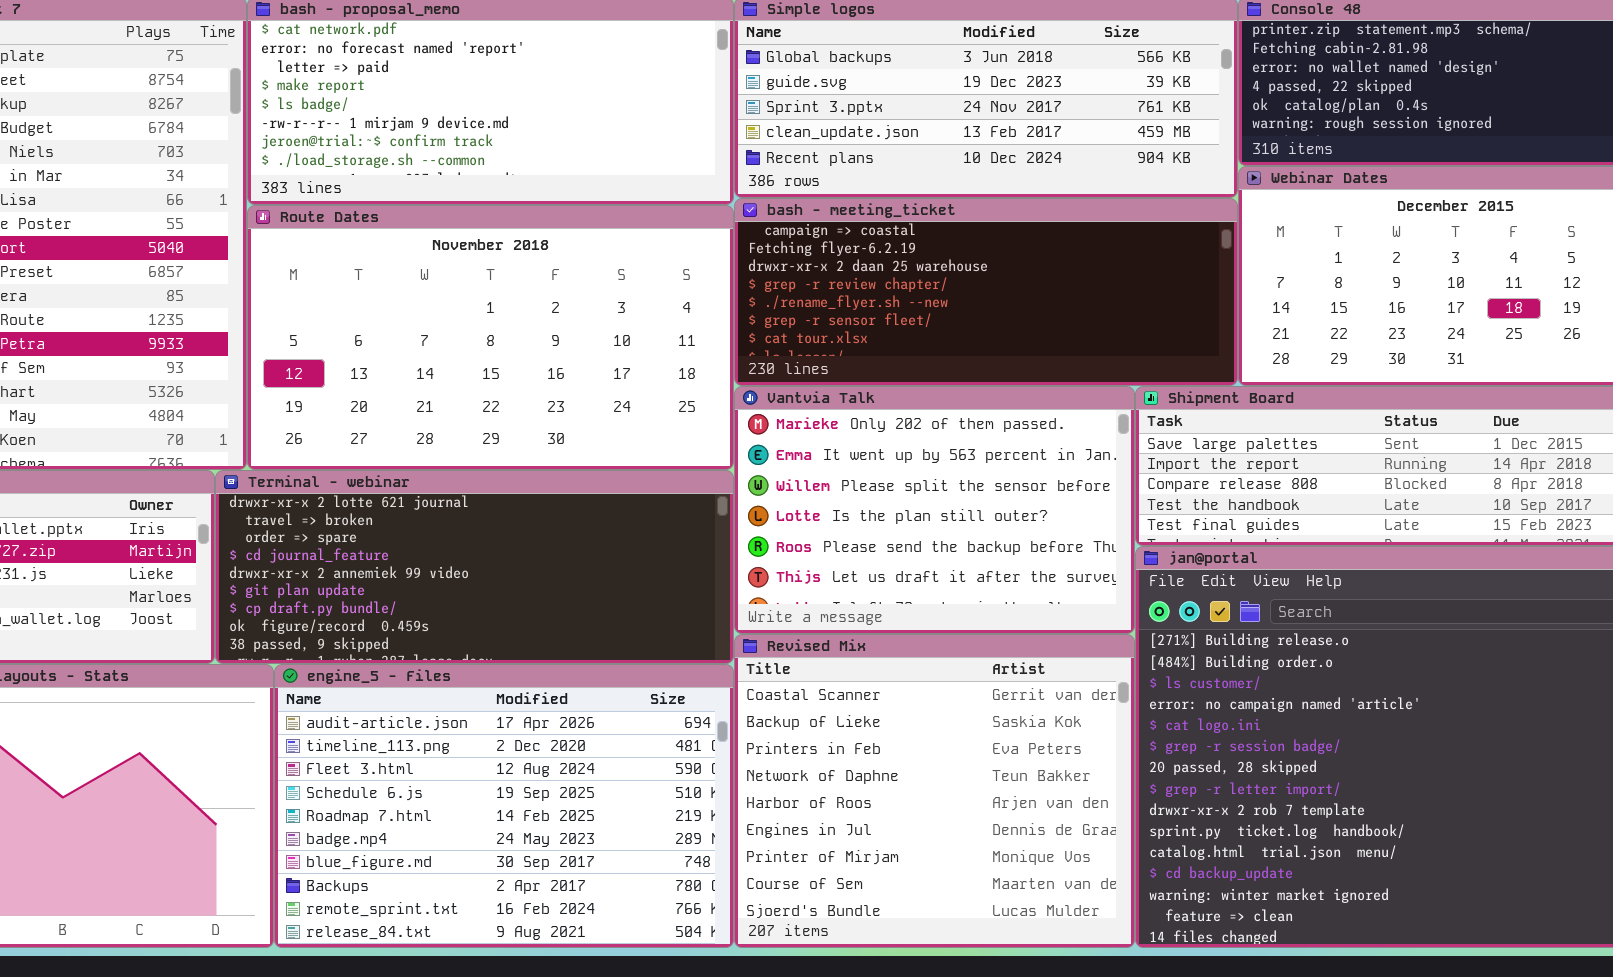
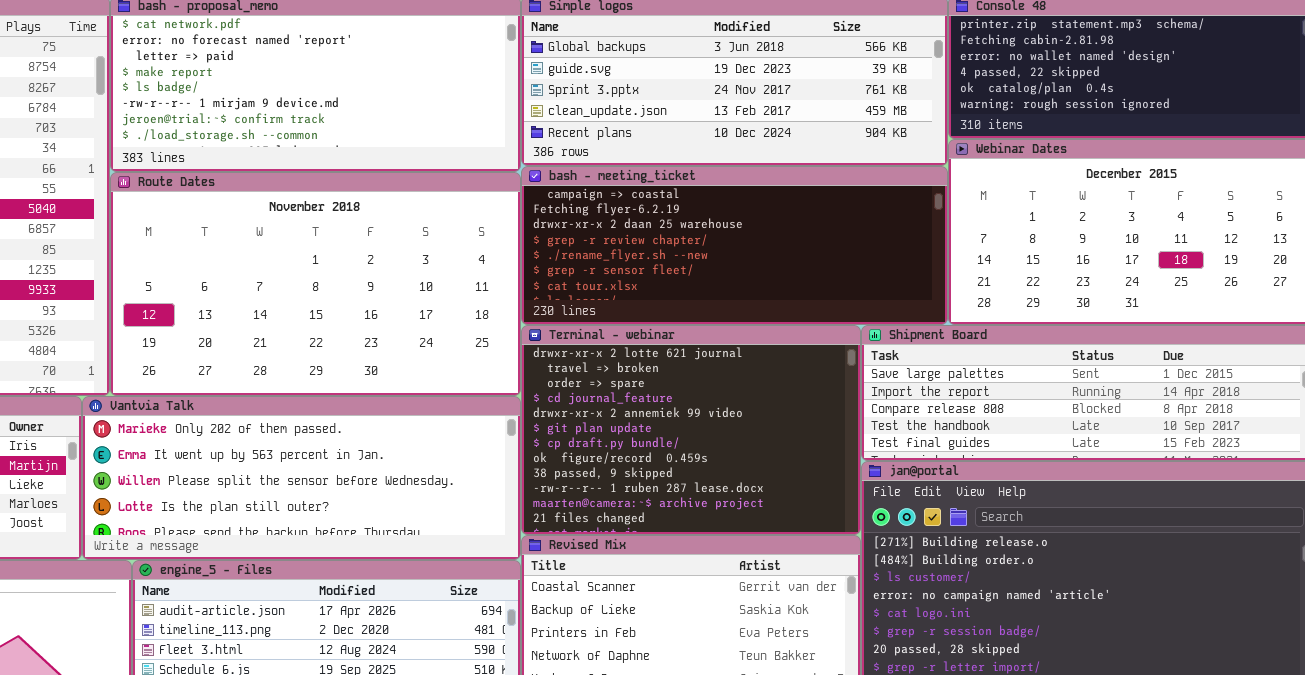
Vantvia Talk: [734,386,1135,634] -> [82,396,521,560], moved, resized
Terminal - webinar: [215,470,734,664] -> [521,325,861,535], moved, resized

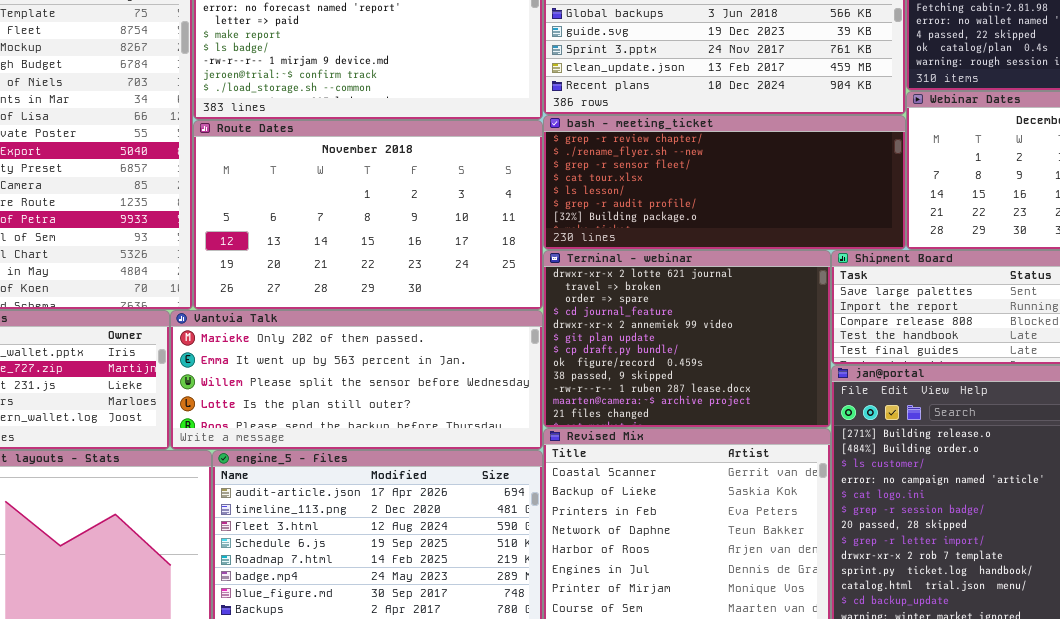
bash - meeting_ticket: [521,166,948,325] -> [543,115,906,250], scrolled down 3 rows

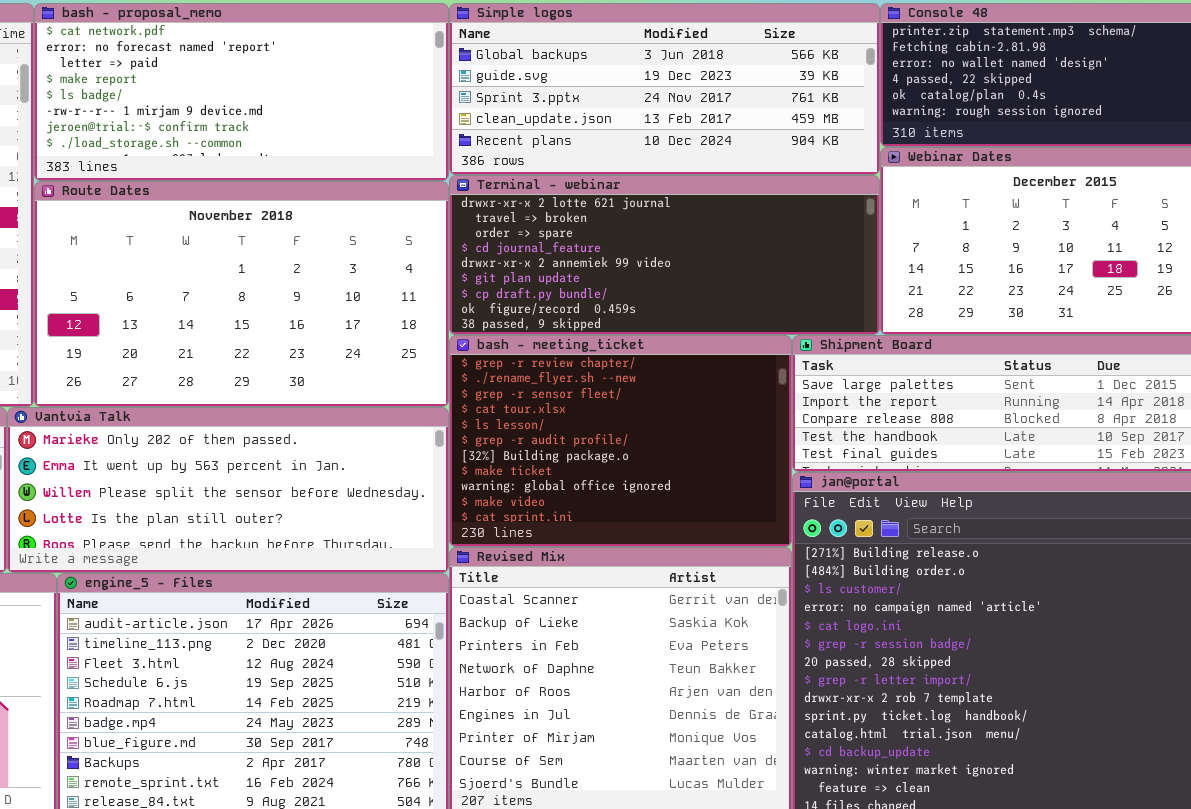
bash - meeting_ticket: [543,115,906,250] -> [449,335,792,547], moved, resized
Terminal - webinar: [543,250,831,428] -> [449,175,880,335], moved, resized

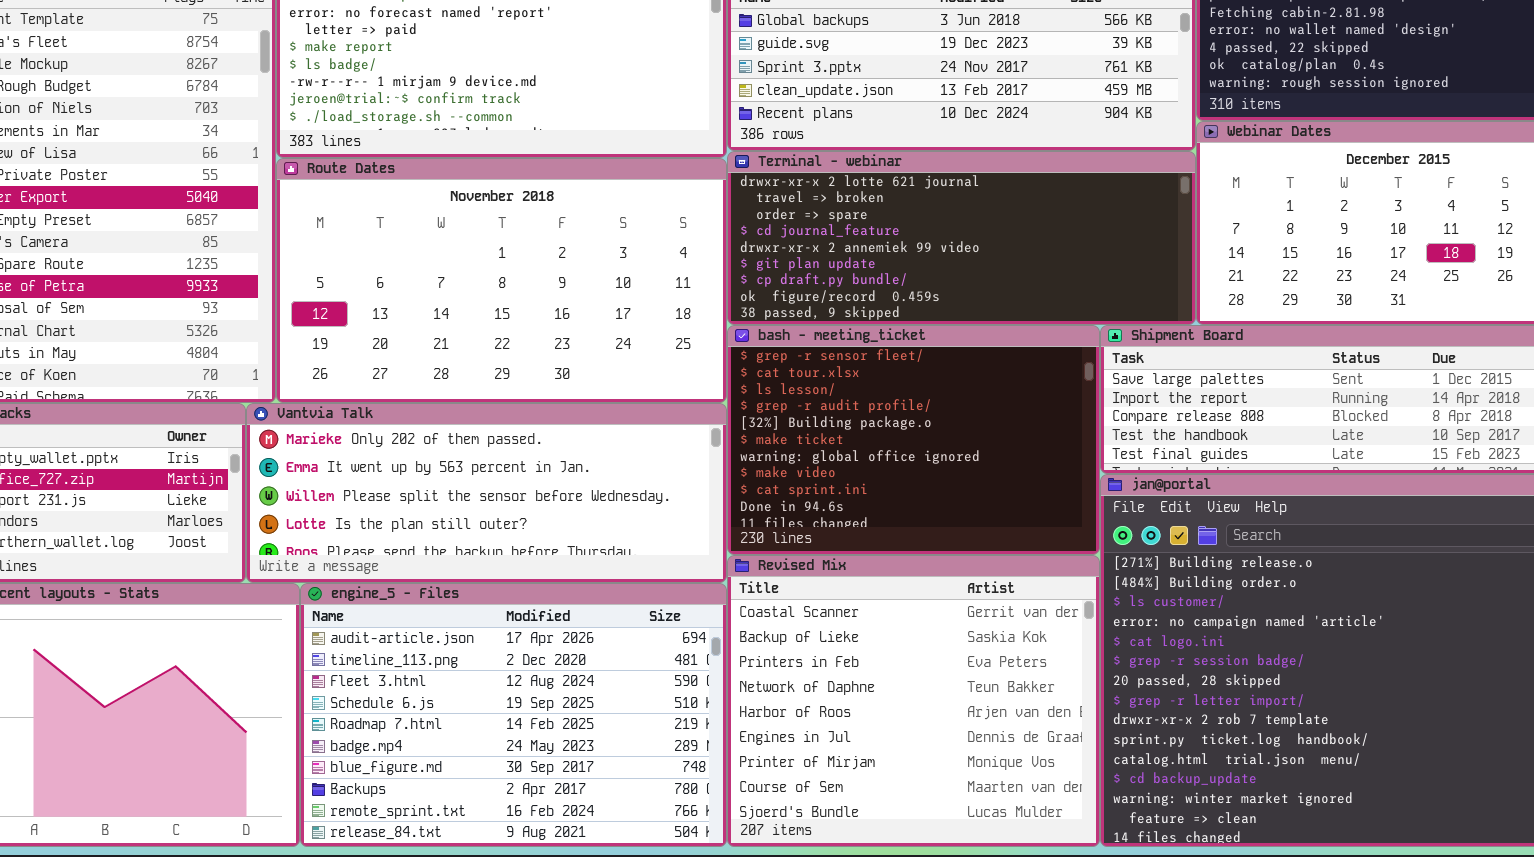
bash - meeting_ticket: [449,335,792,547] -> [727,325,1100,555], scrolled down 2 rows

